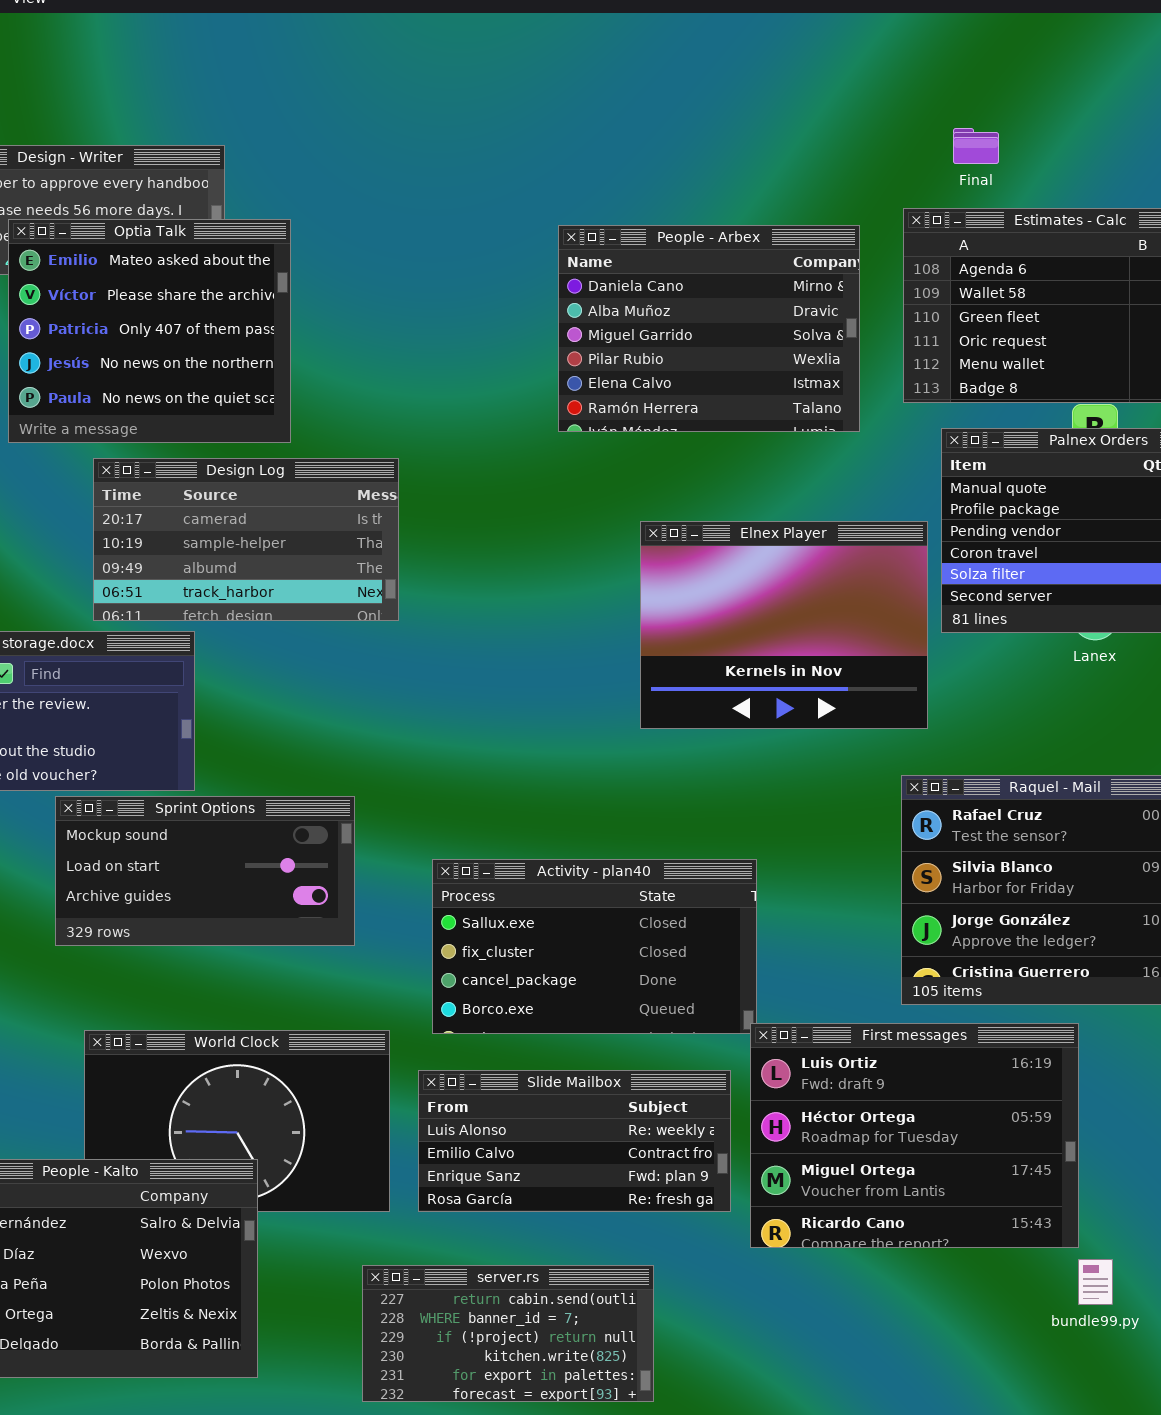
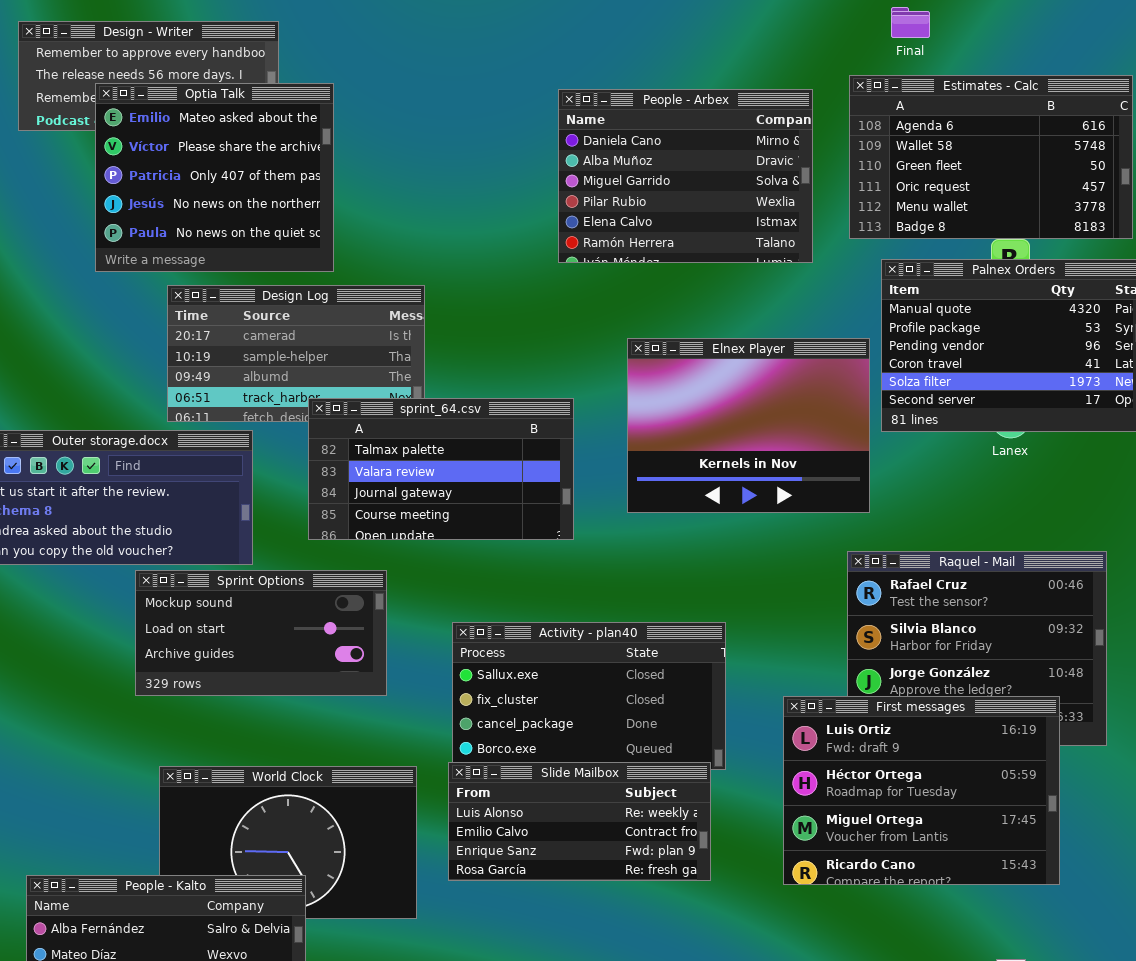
sprint_64.csv: none -> [308,398,574,540], opened
First messages: [750,1023,1079,1248] -> [783,696,1060,885], moved
Slide Mailbox: [418,1070,731,1212] -> [448,762,711,881], moved

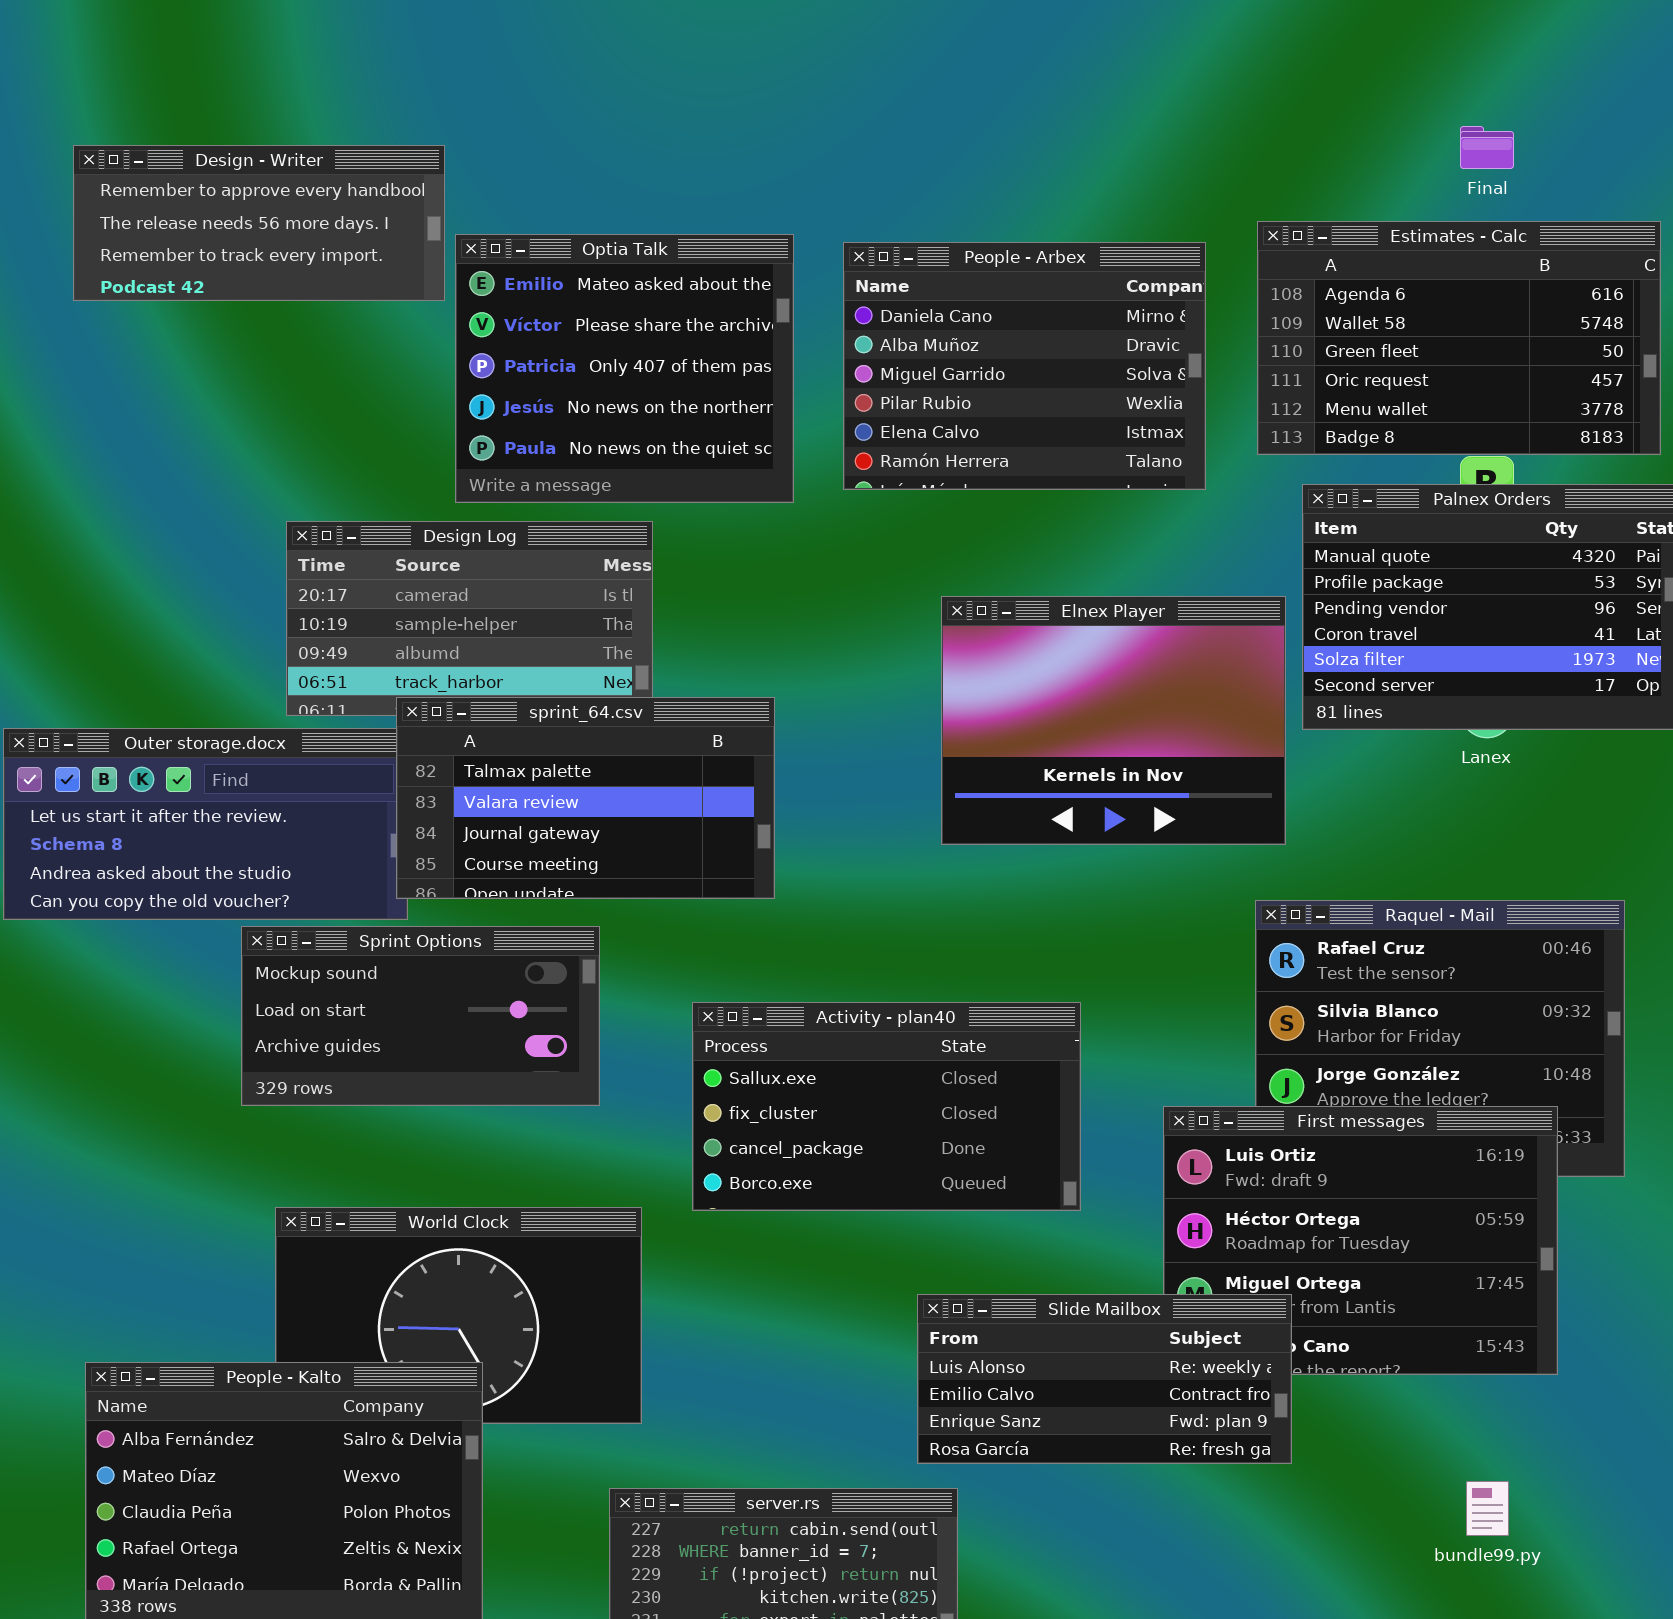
Final: [891,7,930,38] -> [1460,126,1514,169], moved
Optia Talk: [95,83,334,272] -> [455,234,794,503], moved
sprint_64.csv: [308,398,574,540] -> [396,697,775,899], moved
Slide Mailbox: [448,762,711,881] -> [917,1294,1292,1464], moved

